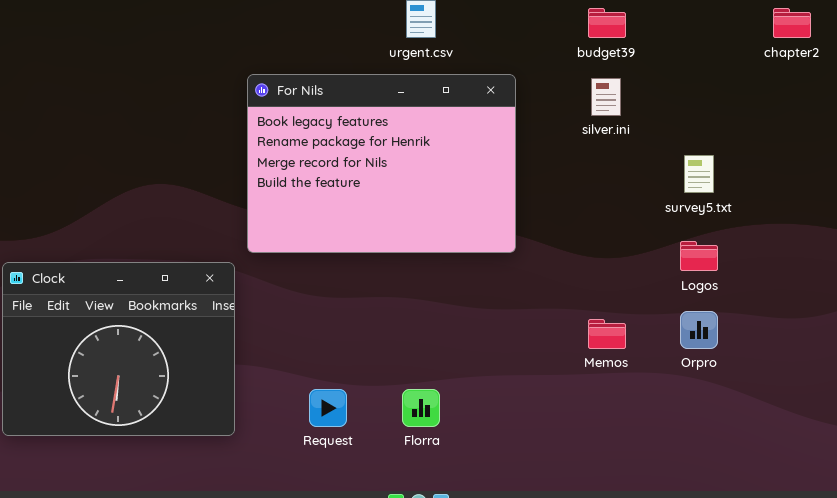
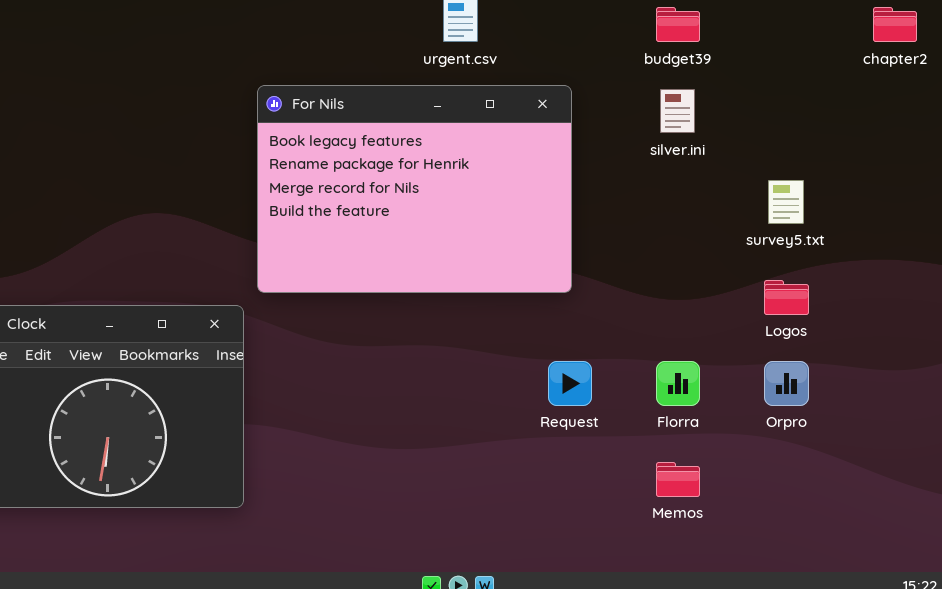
Memos: [588,319,626,349] -> [656,462,700,497], moved
Request: [309,389,347,427] -> [548,361,592,406], moved
Florra: [402,389,440,427] -> [656,361,700,406], moved

